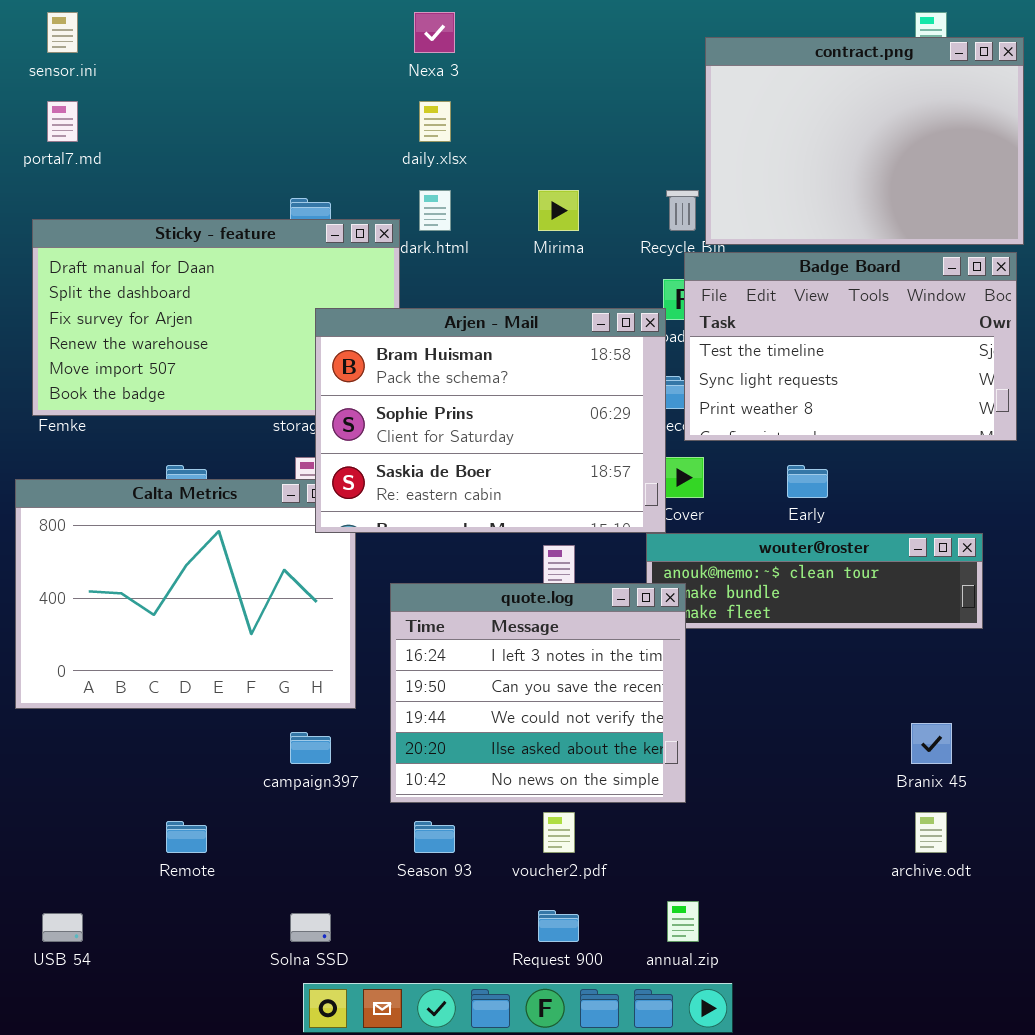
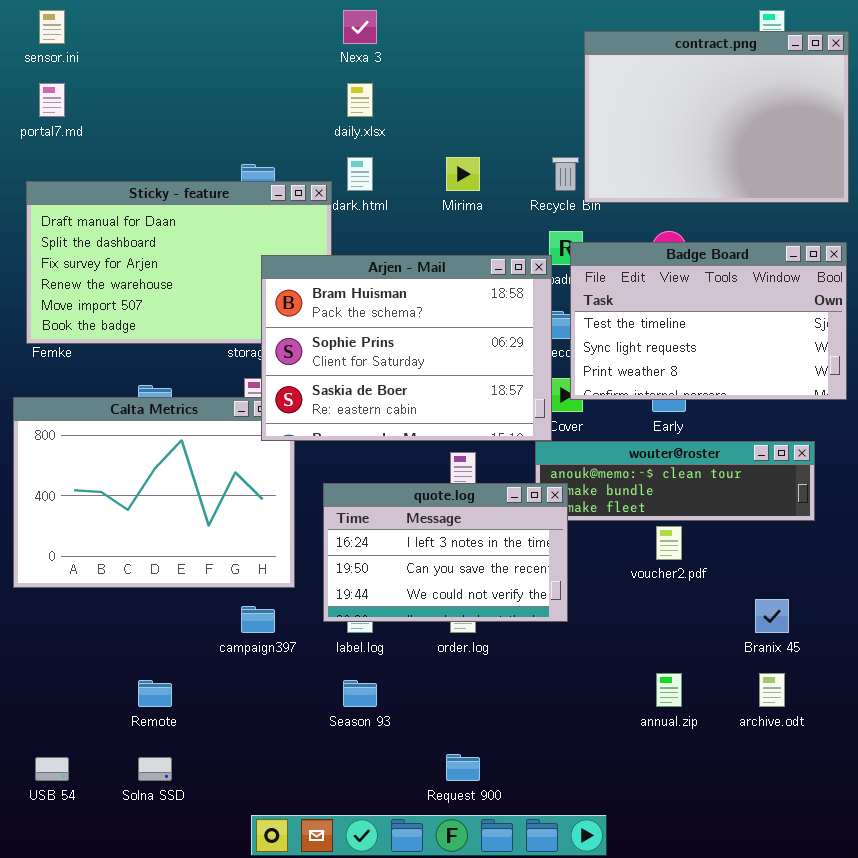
Badge Board: [684,252,1017,441] -> [570,242,847,400], moved
quote.log: [390,583,686,803] -> [323,483,568,622], resized
voucher2.pdf: [543,812,575,853] -> [656,526,682,560], moved
annual.zip: [667,901,699,942] -> [656,673,682,707], moved
Solna SSD: [290,913,331,942] -> [138,757,172,781], moved

